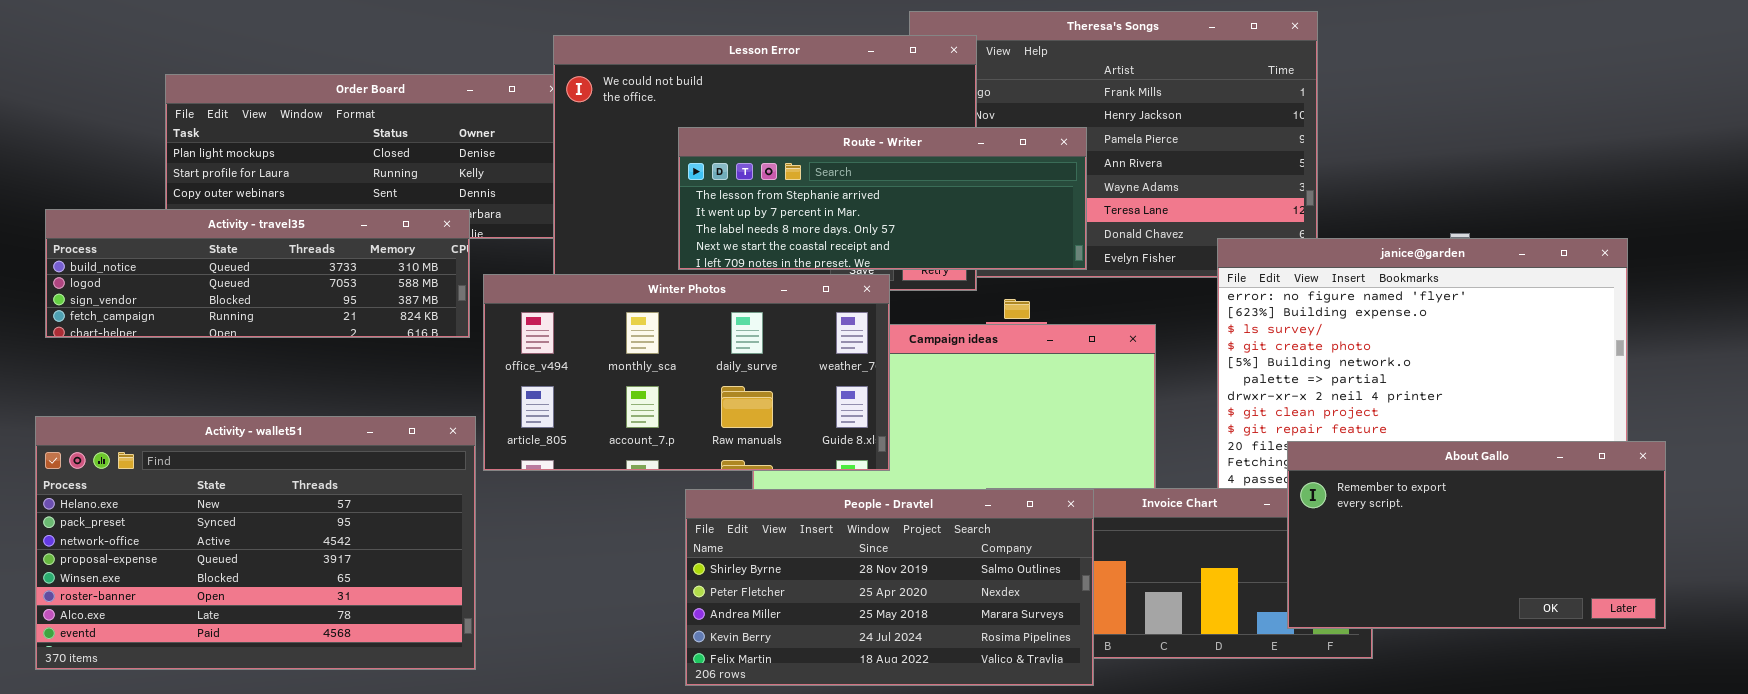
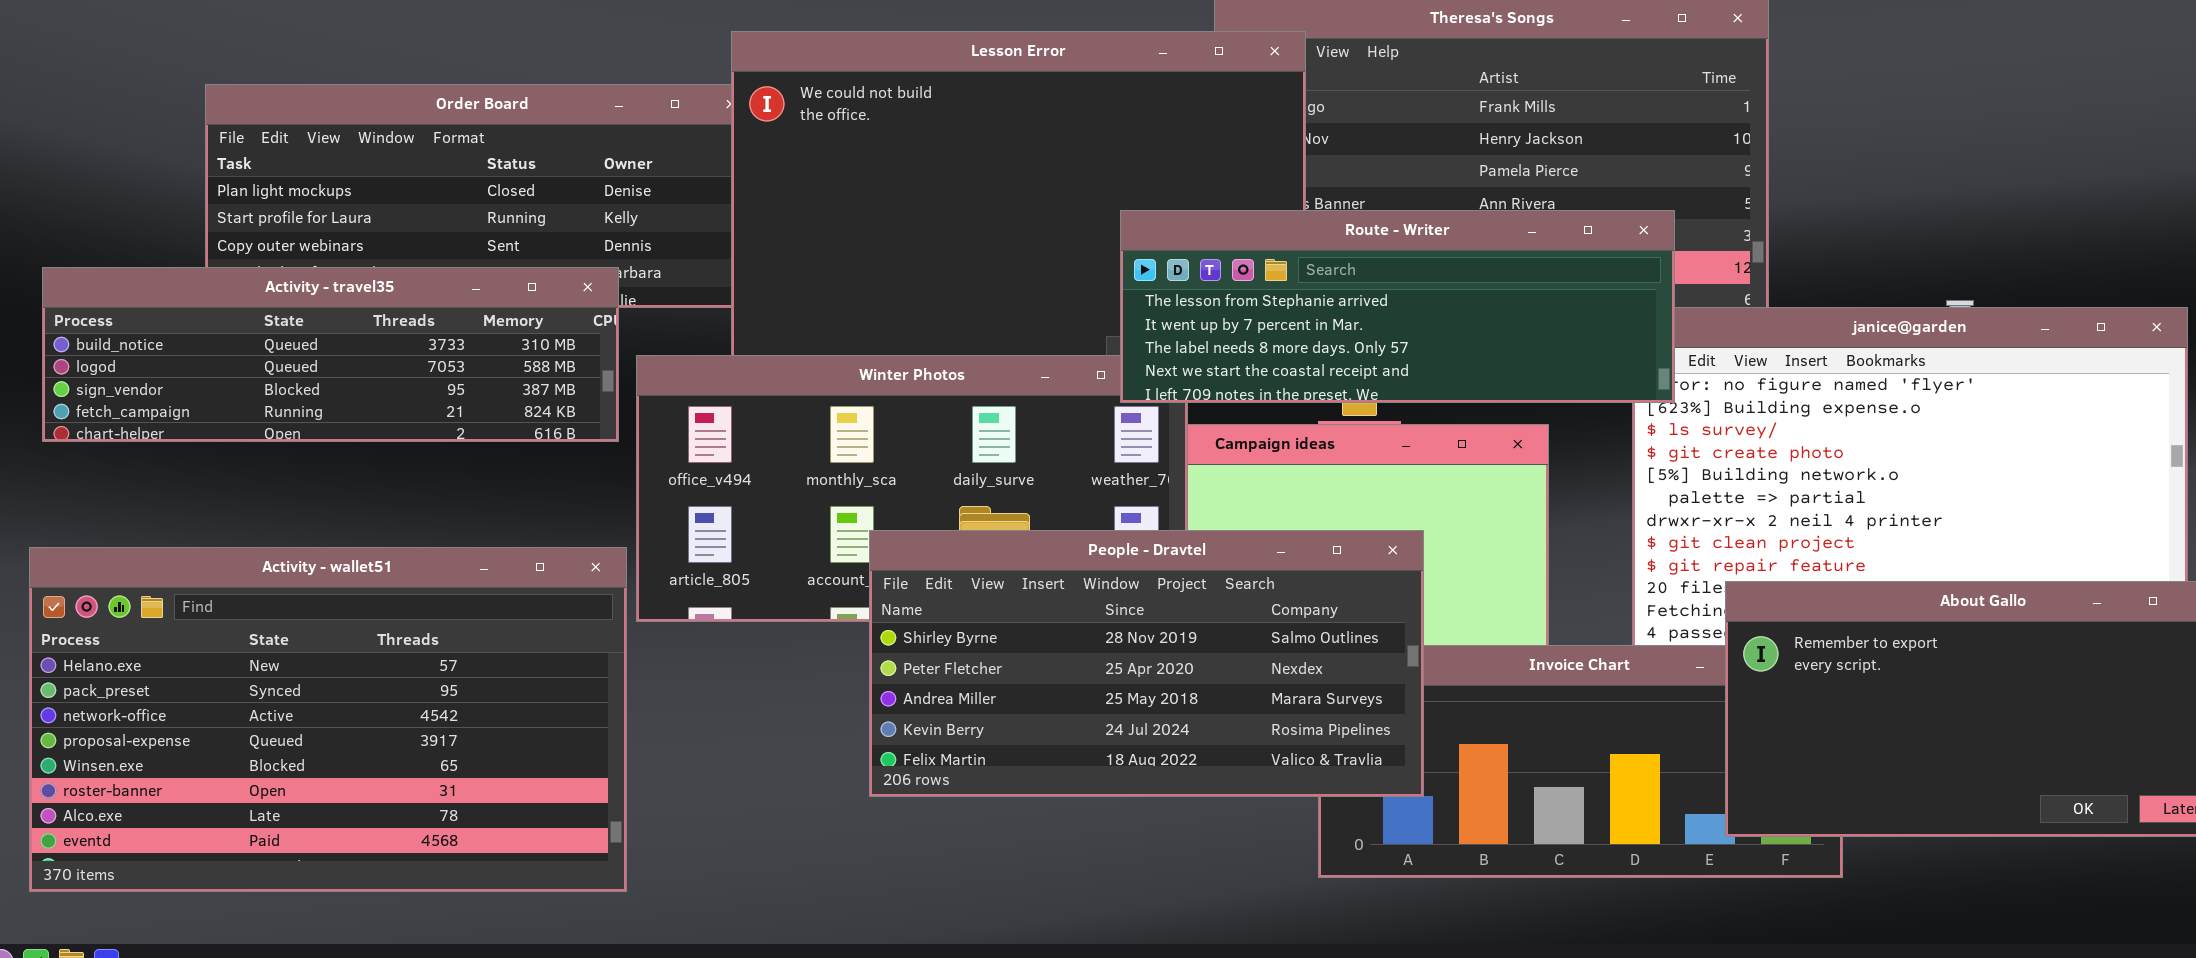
Route - Writer: [678,127,1087,270] -> [1120,210,1675,403], moved
People - Dravtel: [685,489,1094,686] -> [869,530,1424,797], moved

